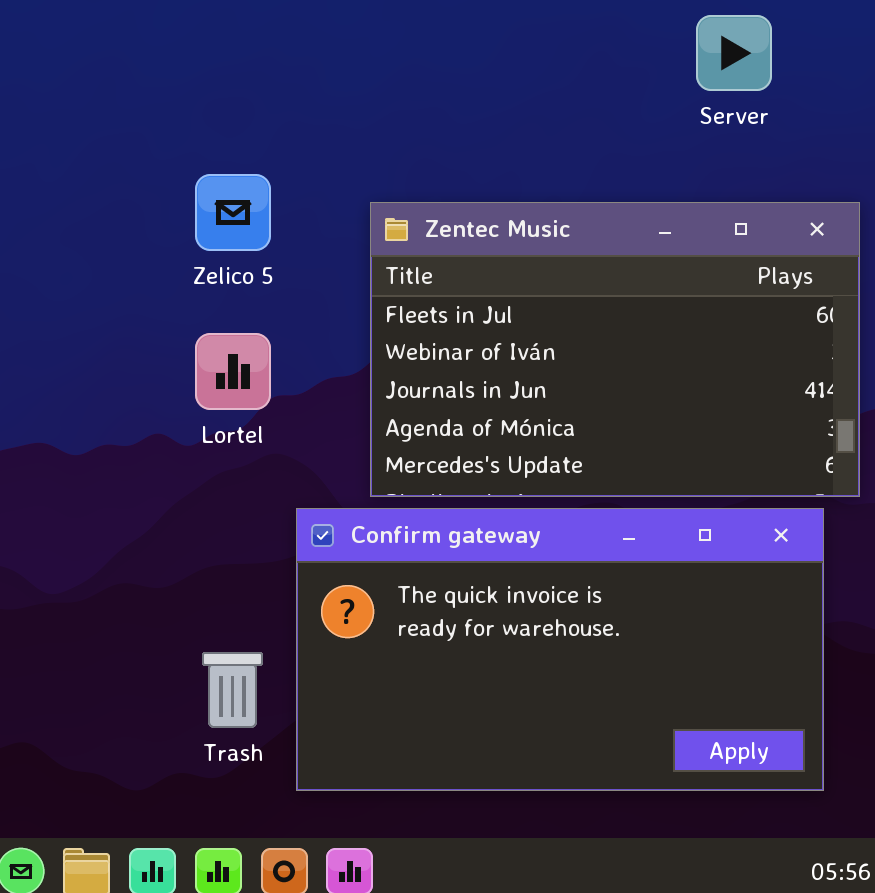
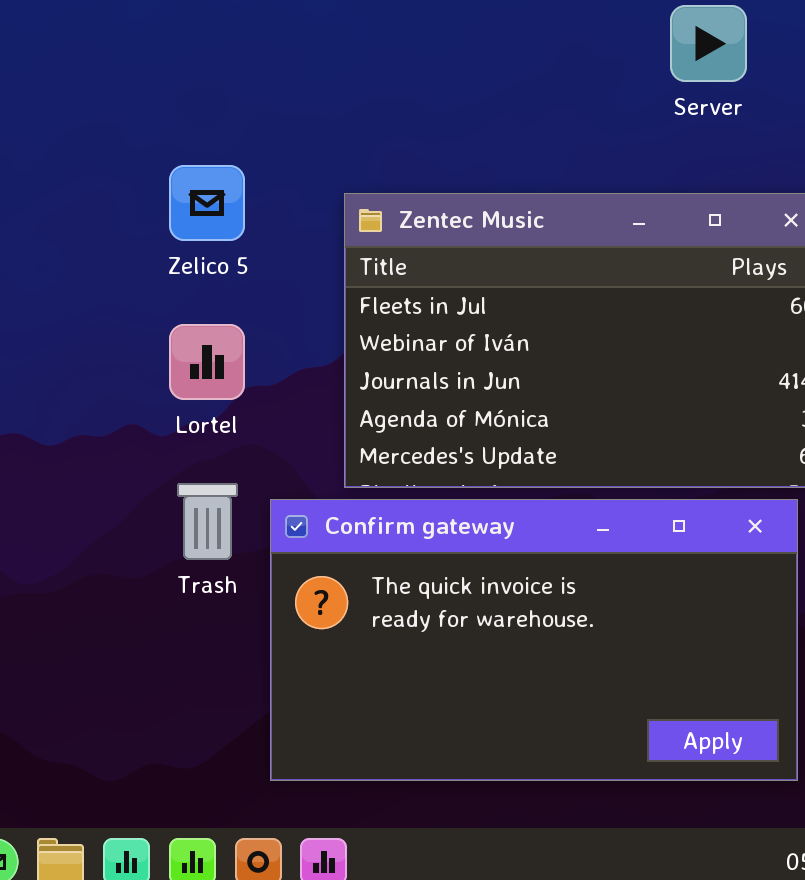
Trash: [202,652,263,728] -> [177,483,238,560], moved

